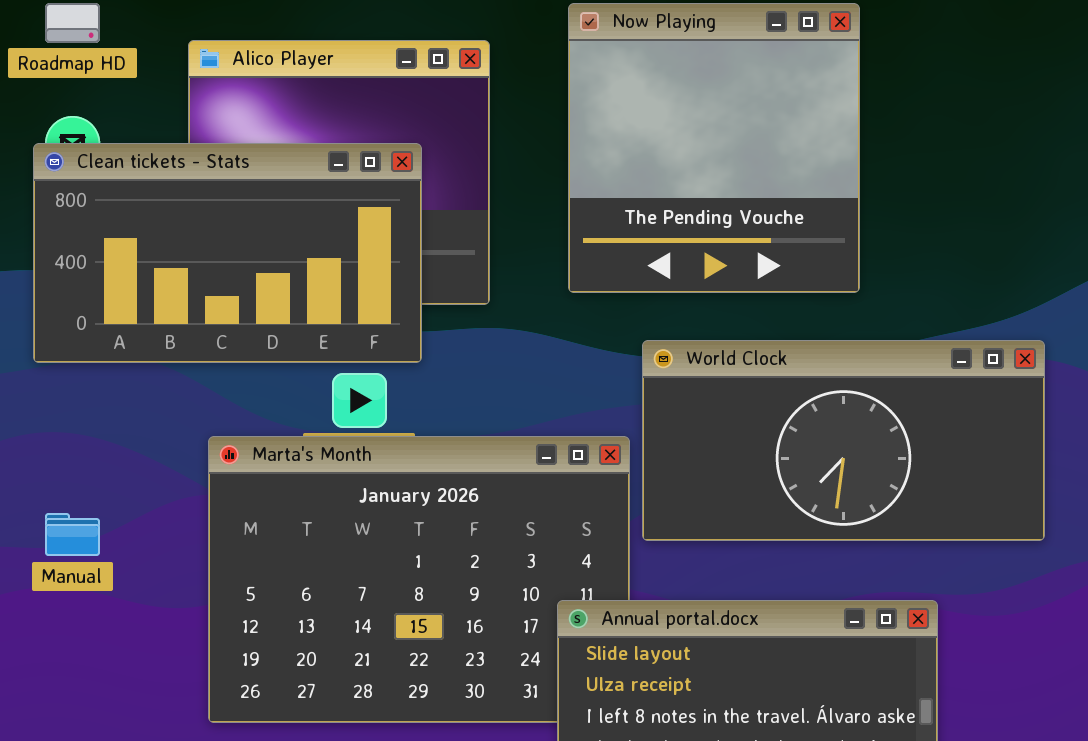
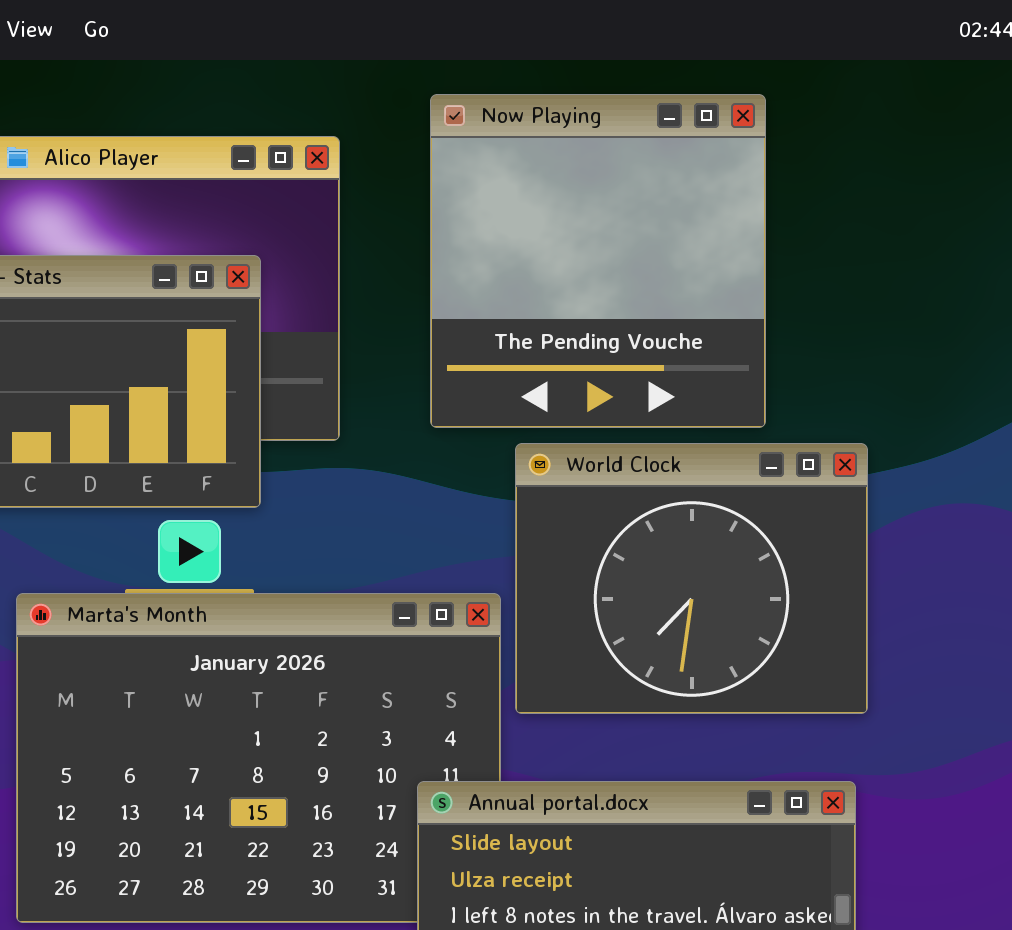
World Clock: [642,340,1045,541] -> [515,443,868,714], resized

